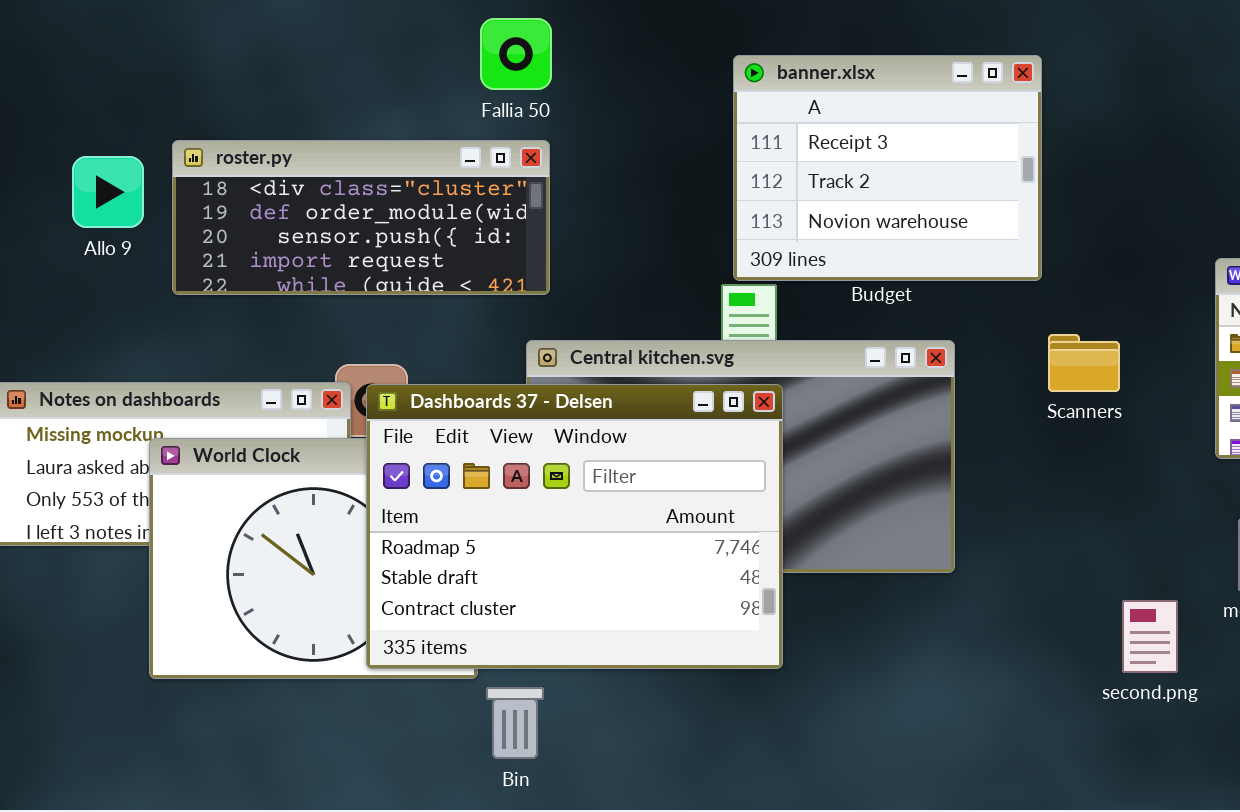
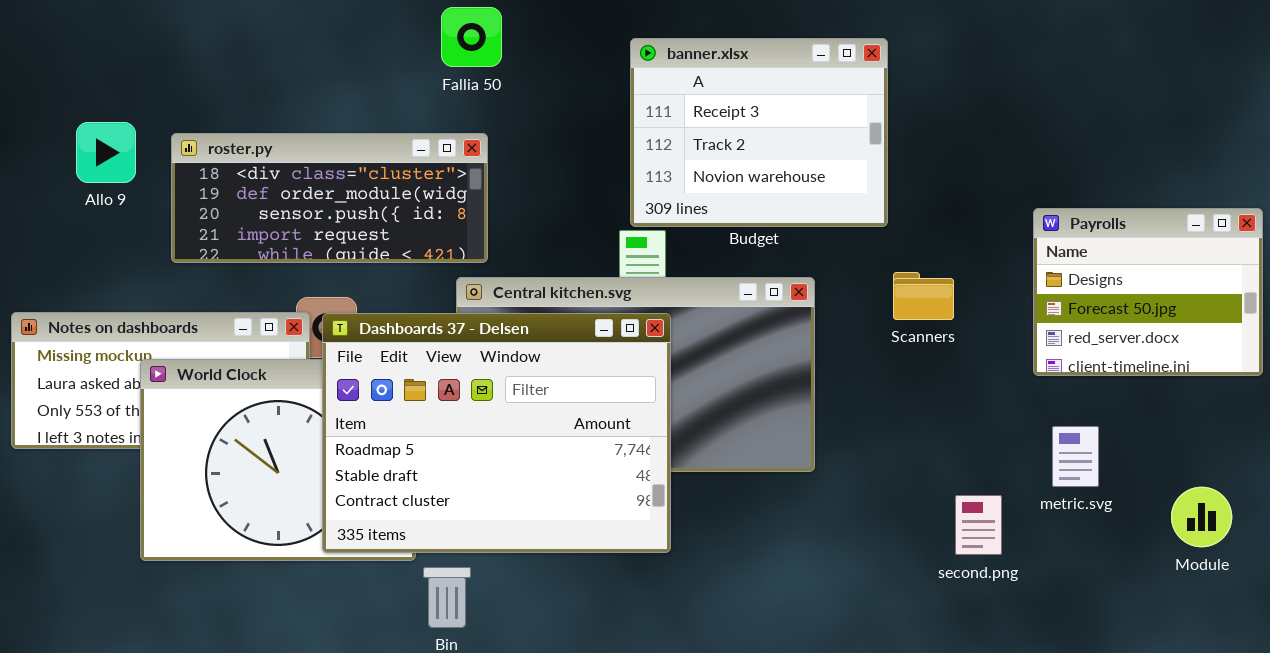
Fallia 50: [480,18,552,90] -> [441,7,502,67], moved
roster.py: [172,140,550,295] -> [171,133,488,263], moved

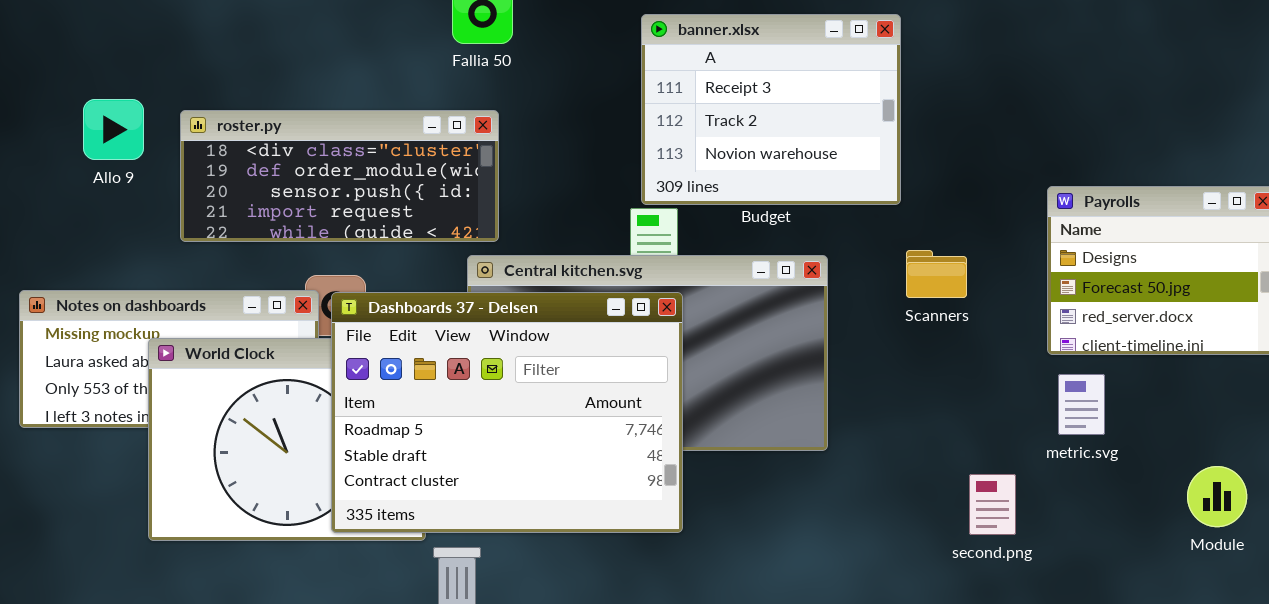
metric.svg: [1052,426,1099,487] -> [1058,374,1105,435], moved

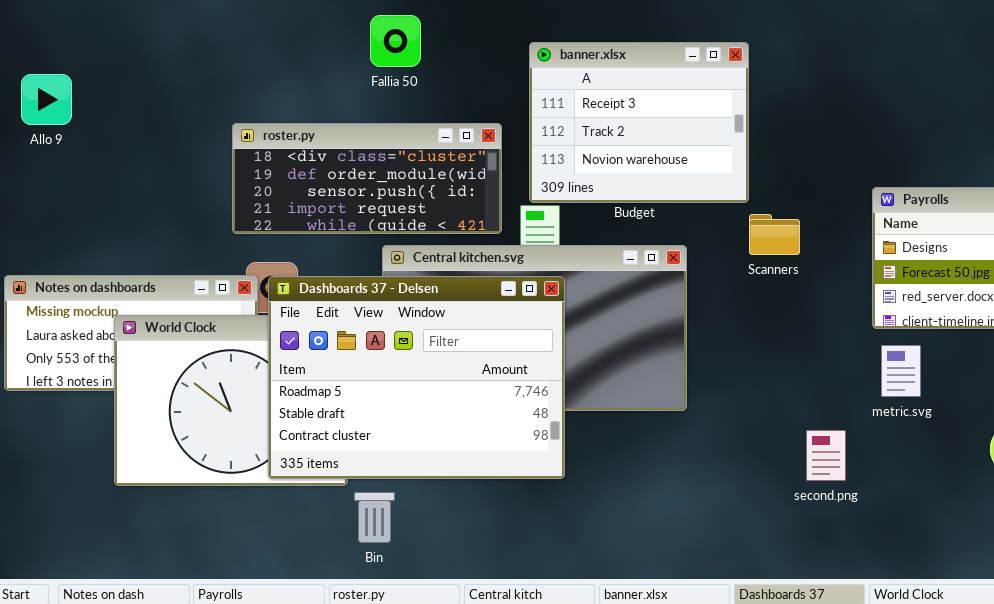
Allo 9: [83,99,144,160] -> [21,74,72,125], moved
roster.py: [180,110,499,242] -> [232,123,502,234], moved
Scanners: [906,250,967,298] -> [749,214,800,255], moved

